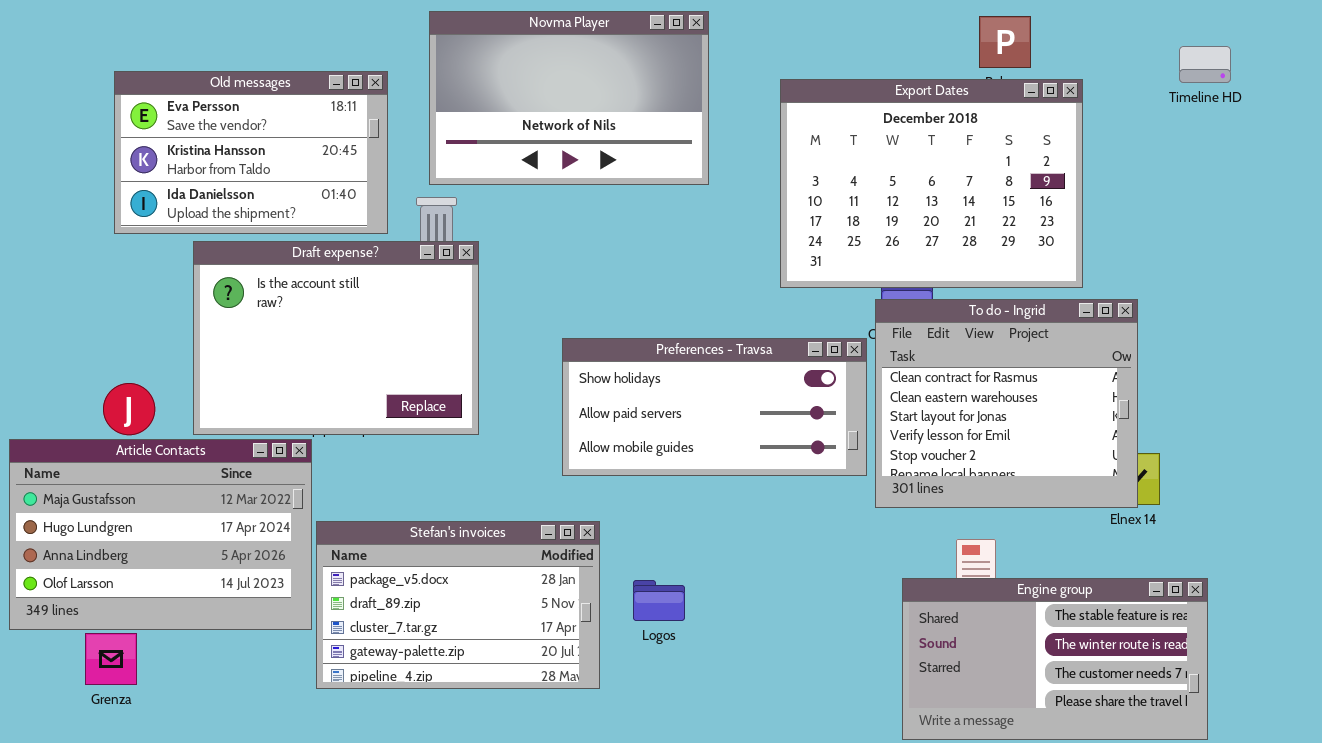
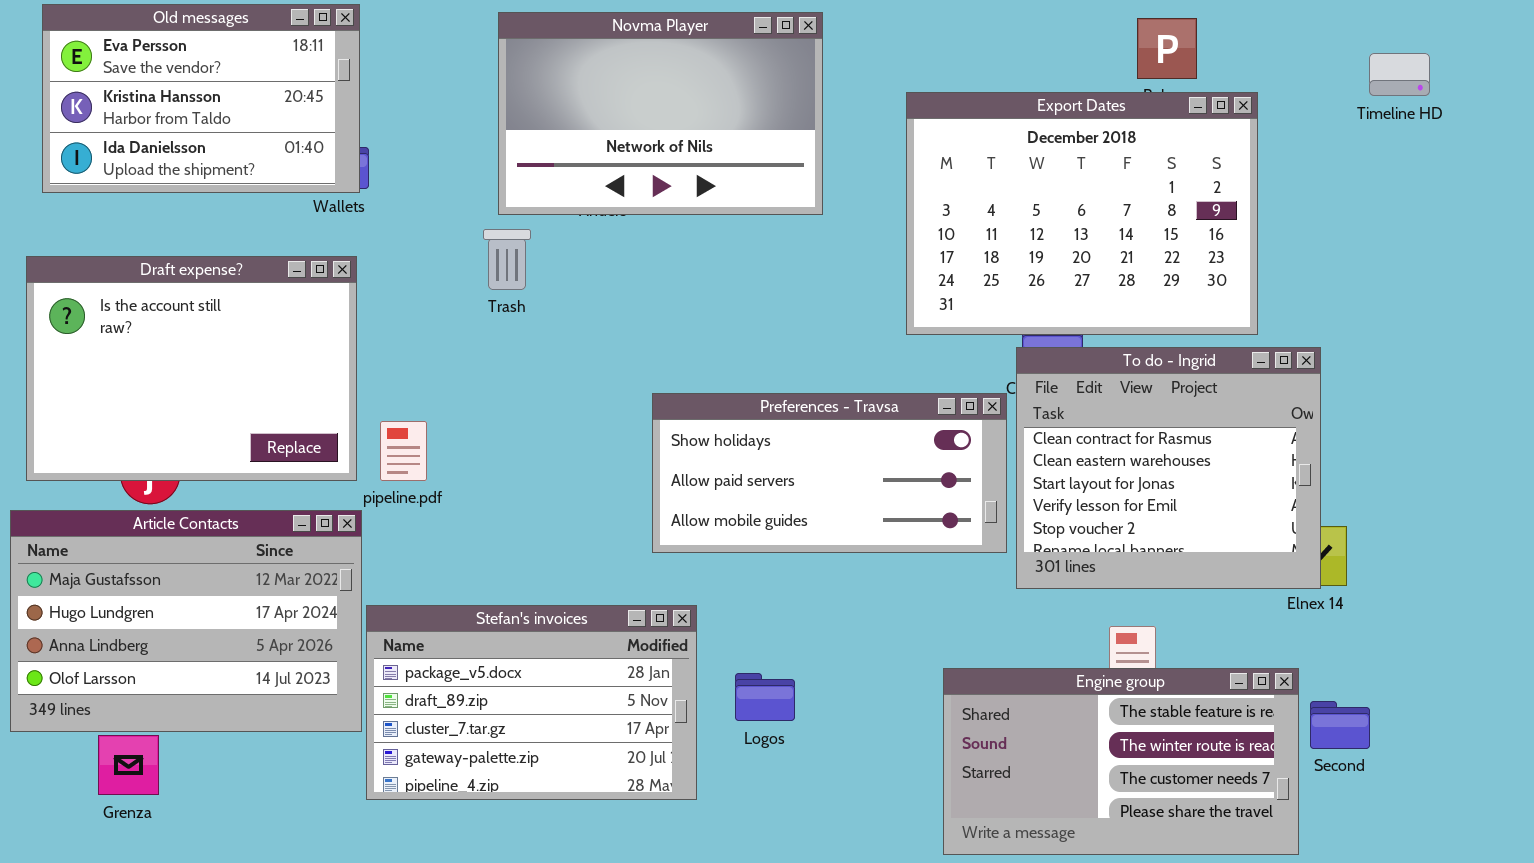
Old messages: [114,71,388,234] -> [42,4,360,193], moved
Draft expense?: [193,241,479,435] -> [26,256,357,481], moved
Engine group: [902,578,1208,740] -> [943,668,1299,855], moved

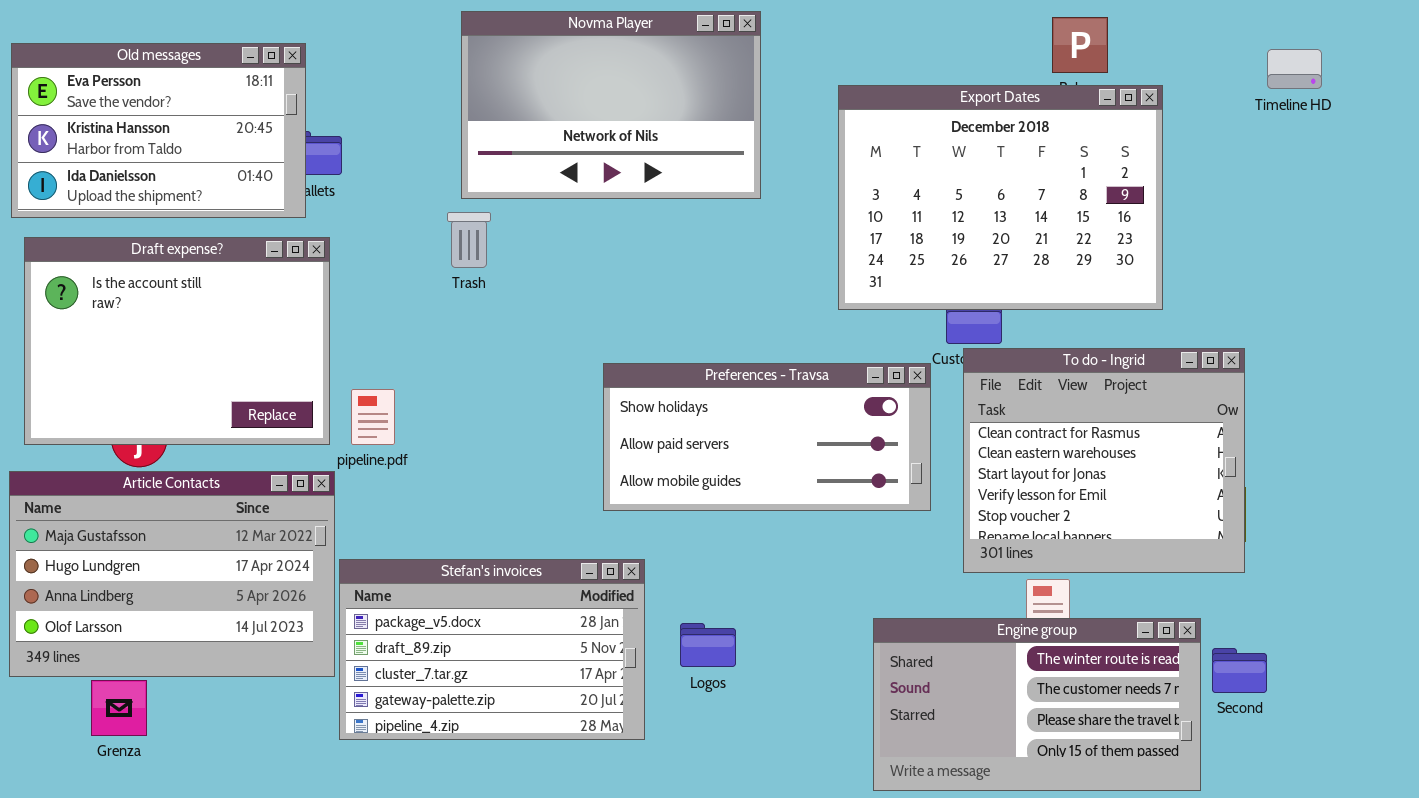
Old messages: [42,4,360,193] -> [11,43,306,218], moved
To do - Ingrid: [1016,347,1321,589] -> [963,348,1245,573], moved
Engine group: [943,668,1299,855] -> [873,618,1201,791], scrolled down 1 row

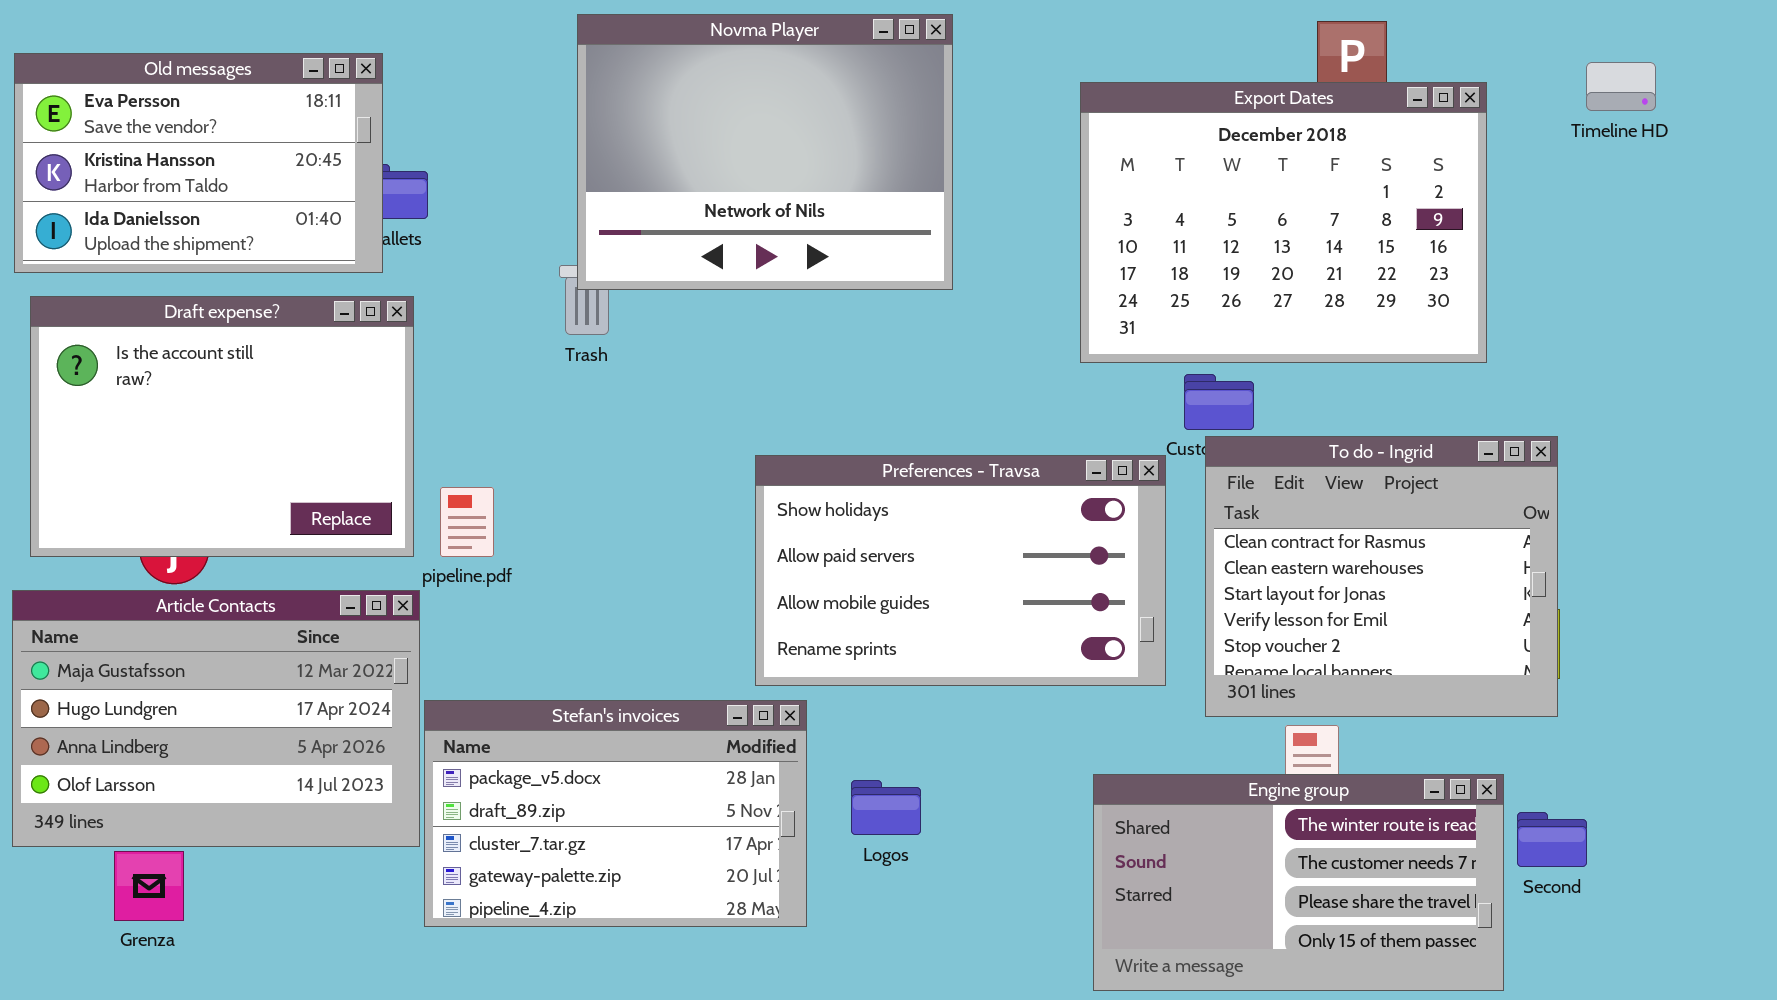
Novma Player: [461,11,761,199] -> [577,14,953,290], resized
Export Dates: [838,85,1163,310] -> [1080,82,1487,363], moved
Preferences - Travsa: [603,363,931,511] -> [755,455,1166,686], resized

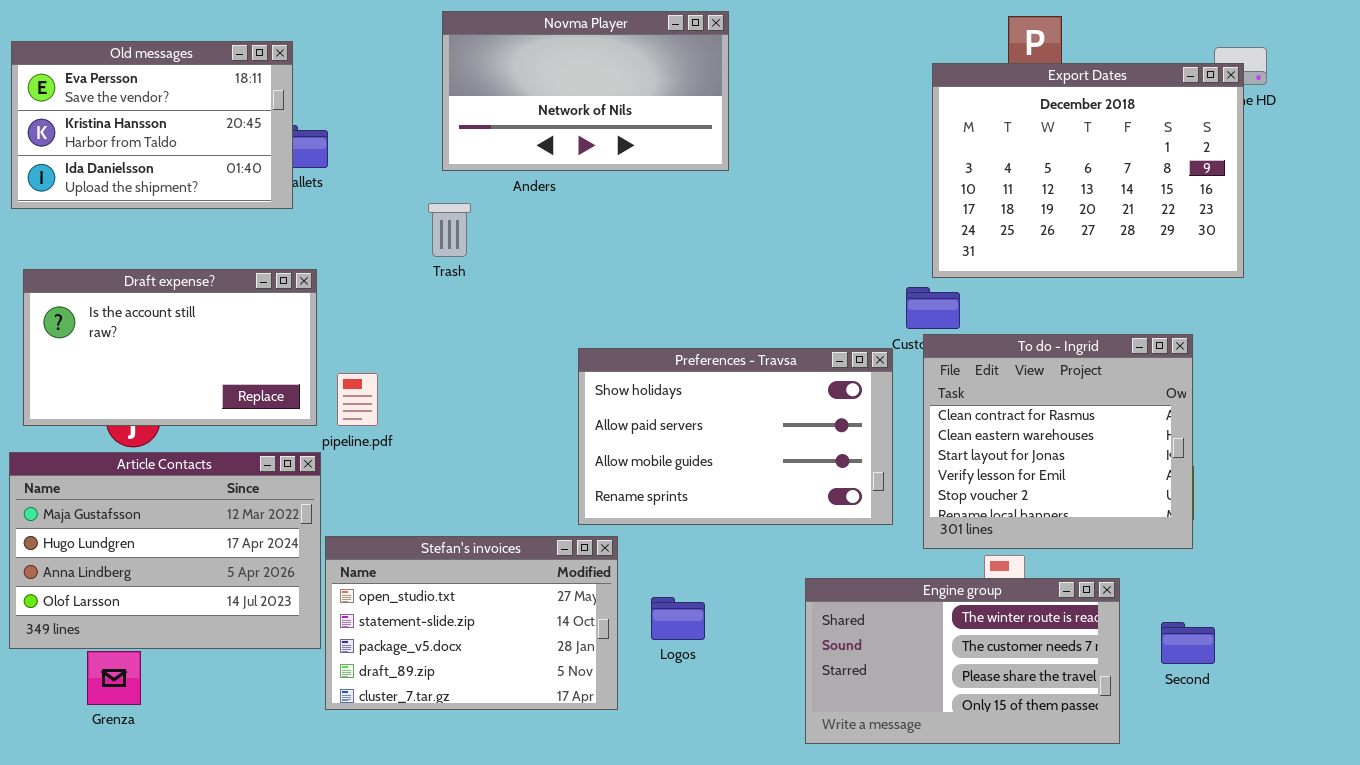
Novma Player: [577,14,953,290] -> [442,11,729,171], resized
Export Dates: [1080,82,1487,363] -> [932,63,1244,278], moved
Draft expense?: [30,296,414,557] -> [23,269,317,426], resized
Stefan's invoices: [424,700,807,927] -> [325,536,618,710], scrolled up 2 rows
Engine group: [1093,774,1504,991] -> [805,578,1120,744], moved

